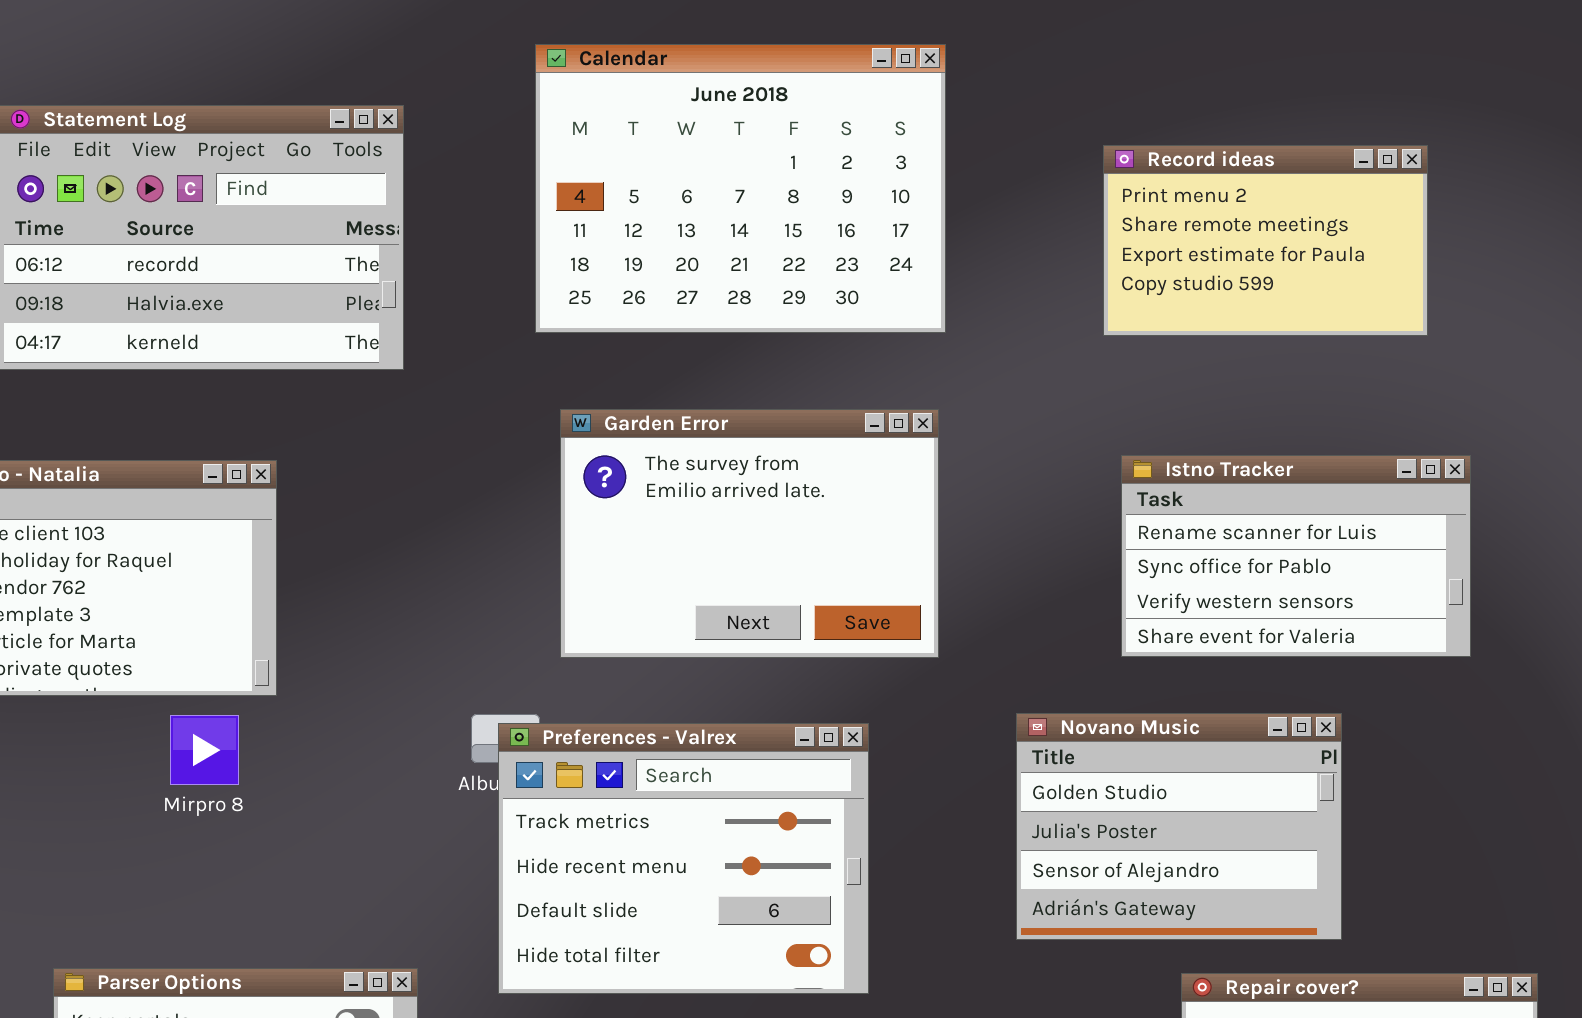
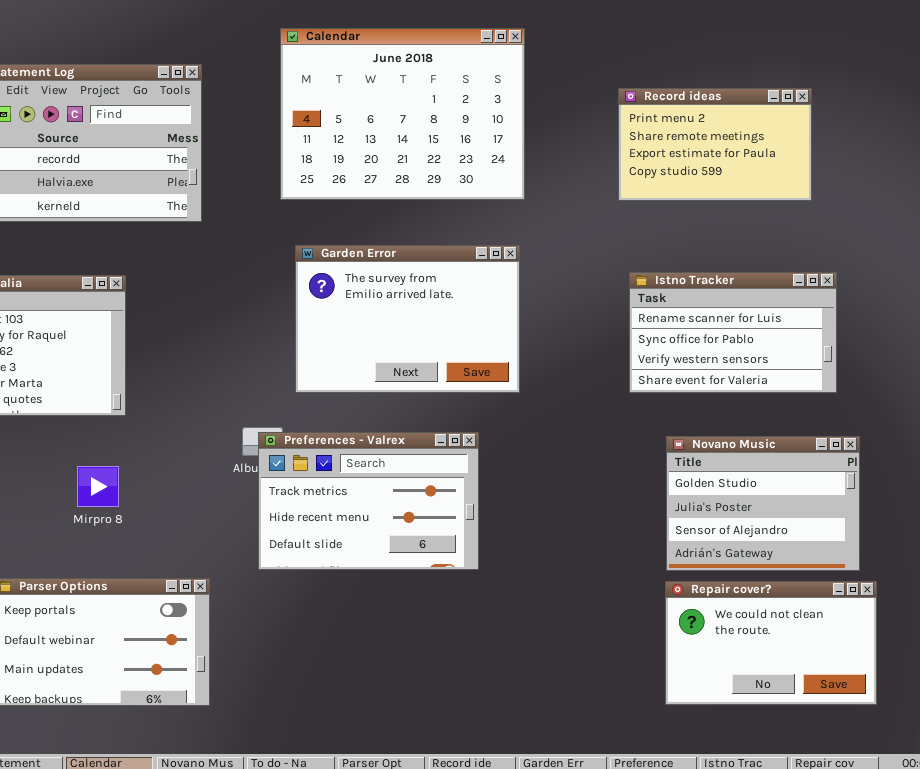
Novano Music: [1016,713,1342,940] -> [666,436,860,571], moved
Mirpro 8: [170,715,239,785] -> [77,466,119,507], moved
Preferences - Valrex: [498,723,869,994] -> [258,432,479,570], resized

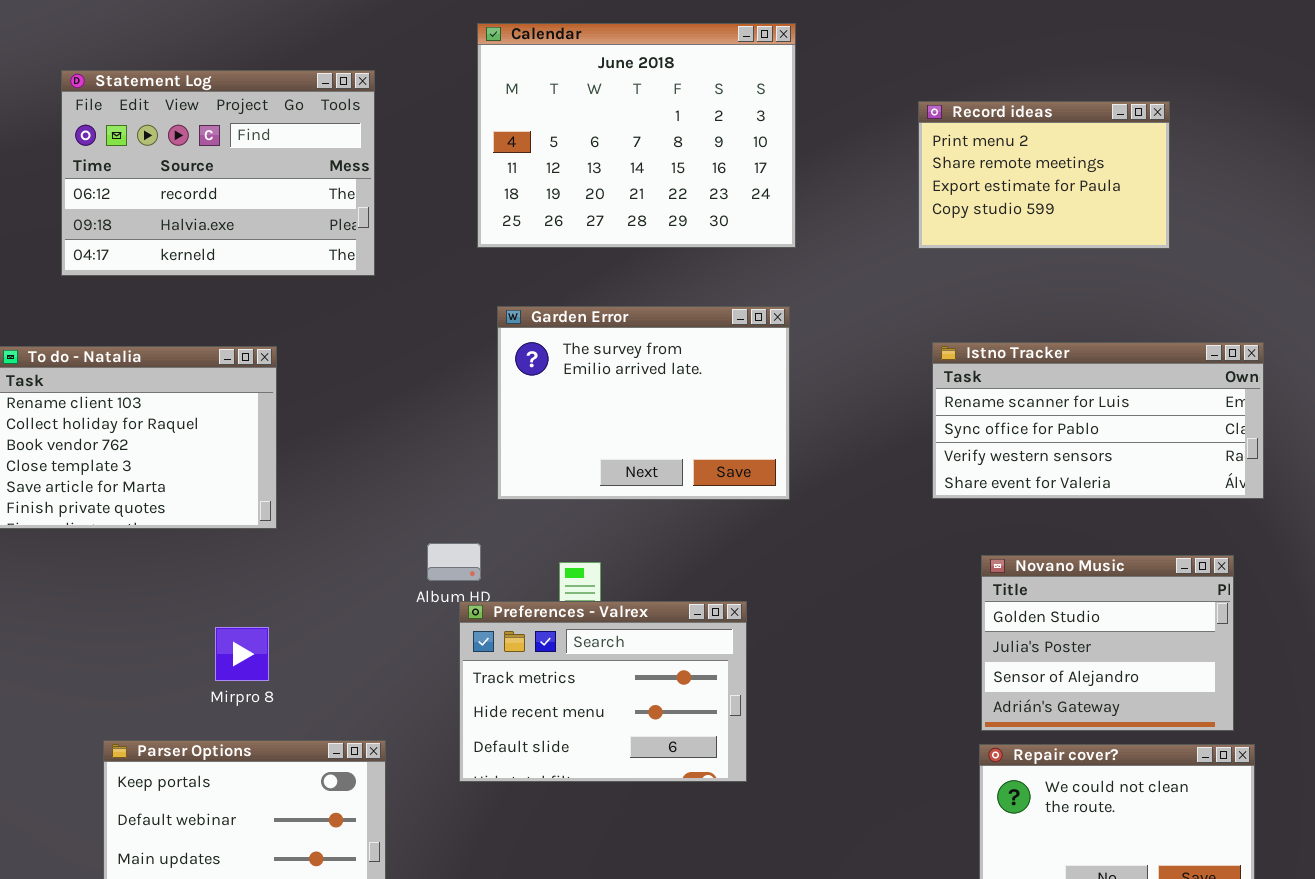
Istno Tracker: [629,272,837,393] -> [932,342,1264,499], resized
Preferences - Valrex: [258,432,479,570] -> [459,601,747,782], moved
Mirpro 8: [77,466,119,507] -> [215,627,269,681], moved

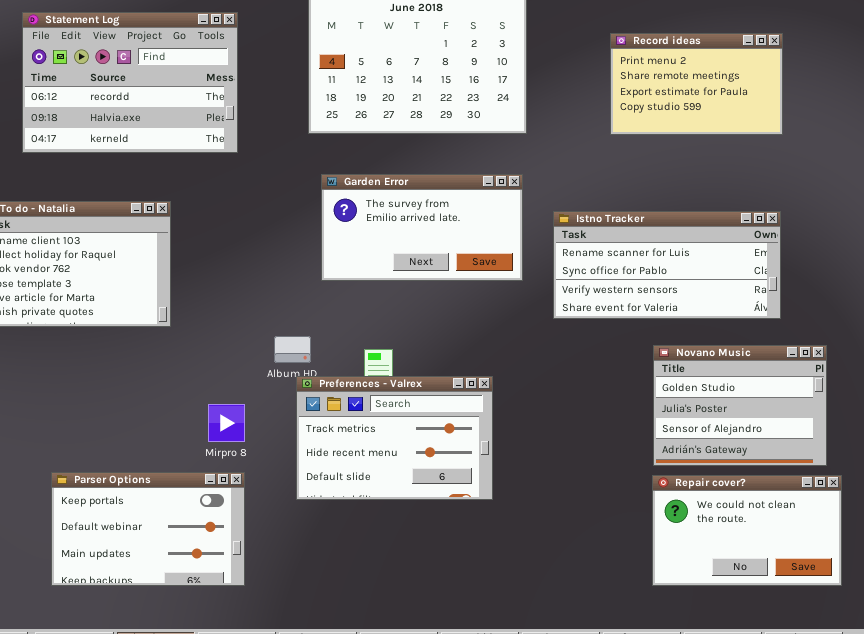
Garden Error: [497,306,790,500] -> [321,174,523,281], resized
Istno Tracker: [932,342,1264,499] -> [553,211,781,319], moved
Mirpro 8: [215,627,269,681] -> [208,404,245,442], moved

